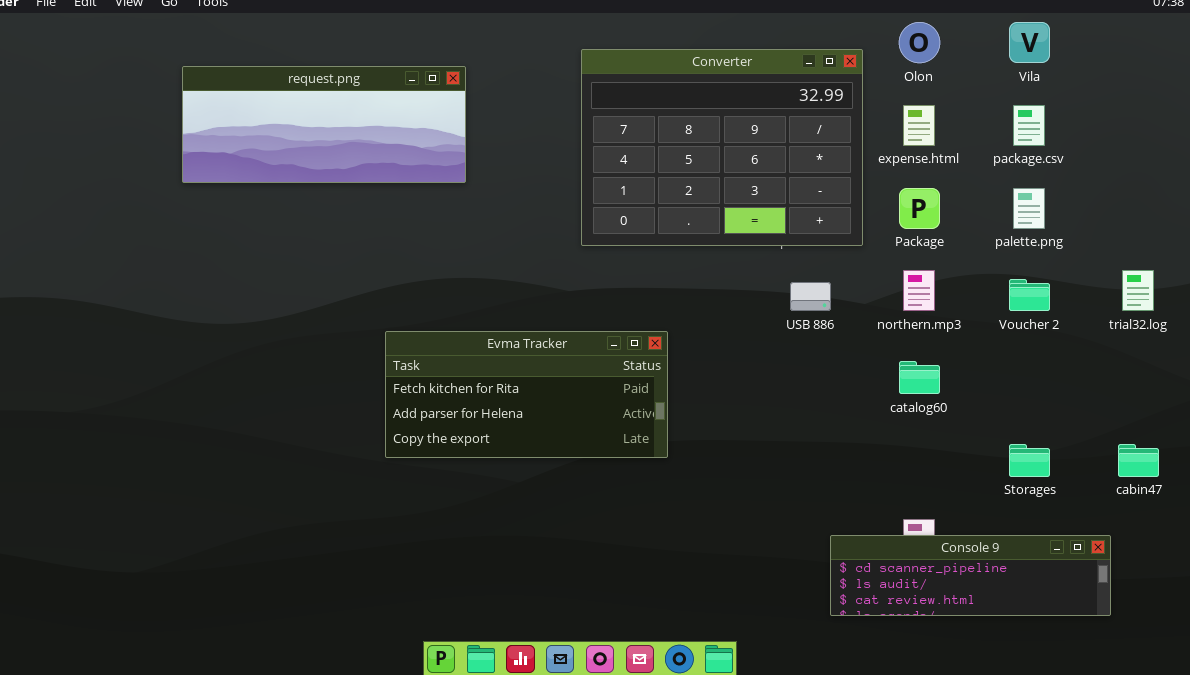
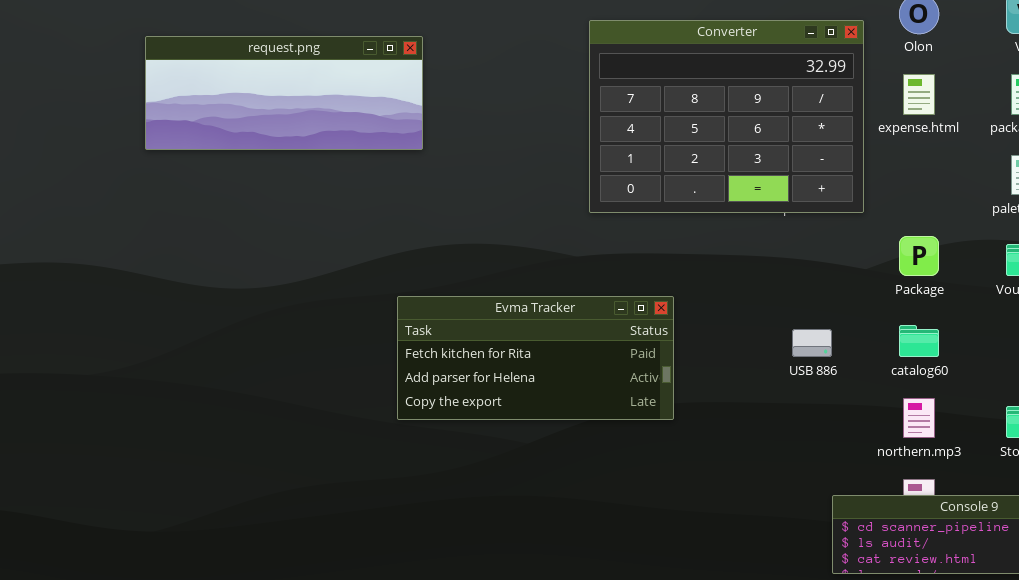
request.png: [182,66,466,183] -> [145,36,423,150], moved
Package: [899,188,940,229] -> [899,236,939,276], moved
northern.mp3: [903,270,935,311] -> [903,398,935,438], moved
USB 886: [790,282,831,311] -> [792,329,832,357], moved

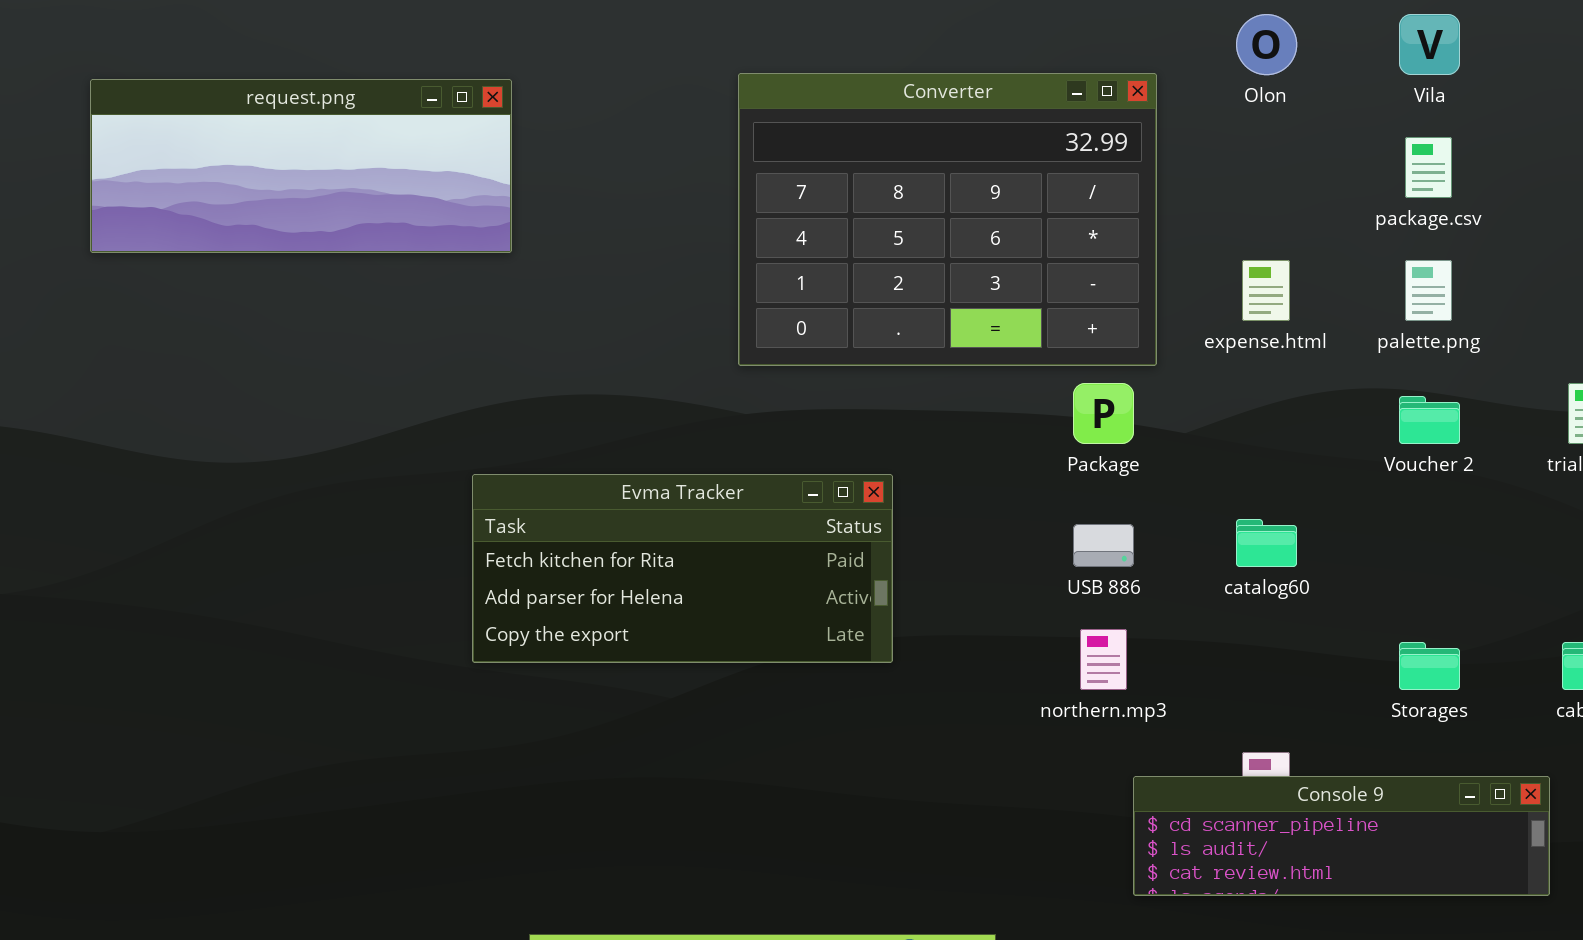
Converter: [589,20,864,213] -> [738,73,1157,366], moved
expense.html: [903,74,935,115] -> [1242,260,1290,321], moved
Package: [899,236,939,276] -> [1073,383,1134,444], moved
northern.mp3: [903,398,935,438] -> [1080,629,1127,690], moved

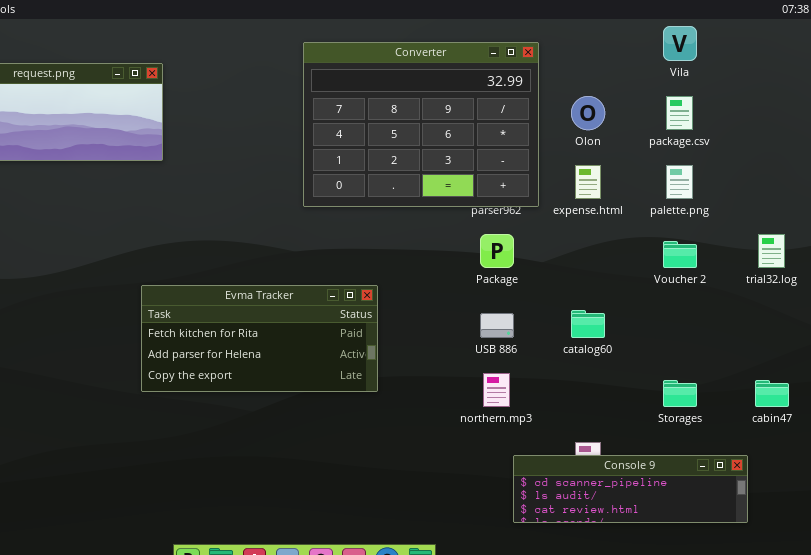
Olon: [1236,14,1297,75] -> [571,96,605,130], moved
Converter: [738,73,1157,366] -> [303,42,539,207], moved

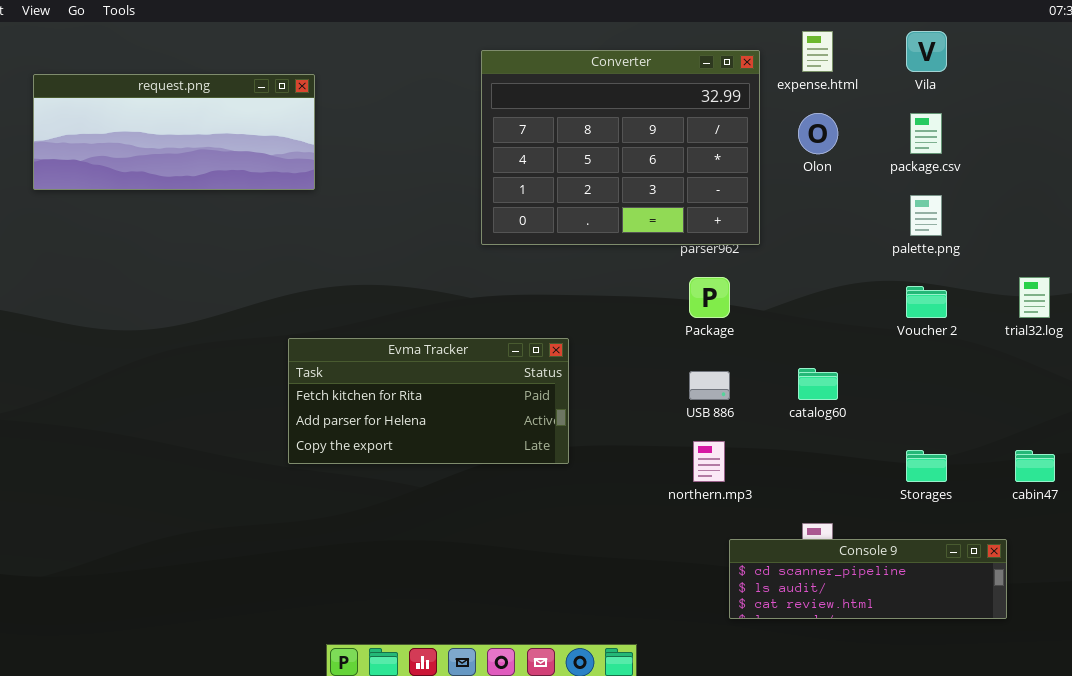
expense.html: [575,165,601,199] -> [802,31,833,72], moved

